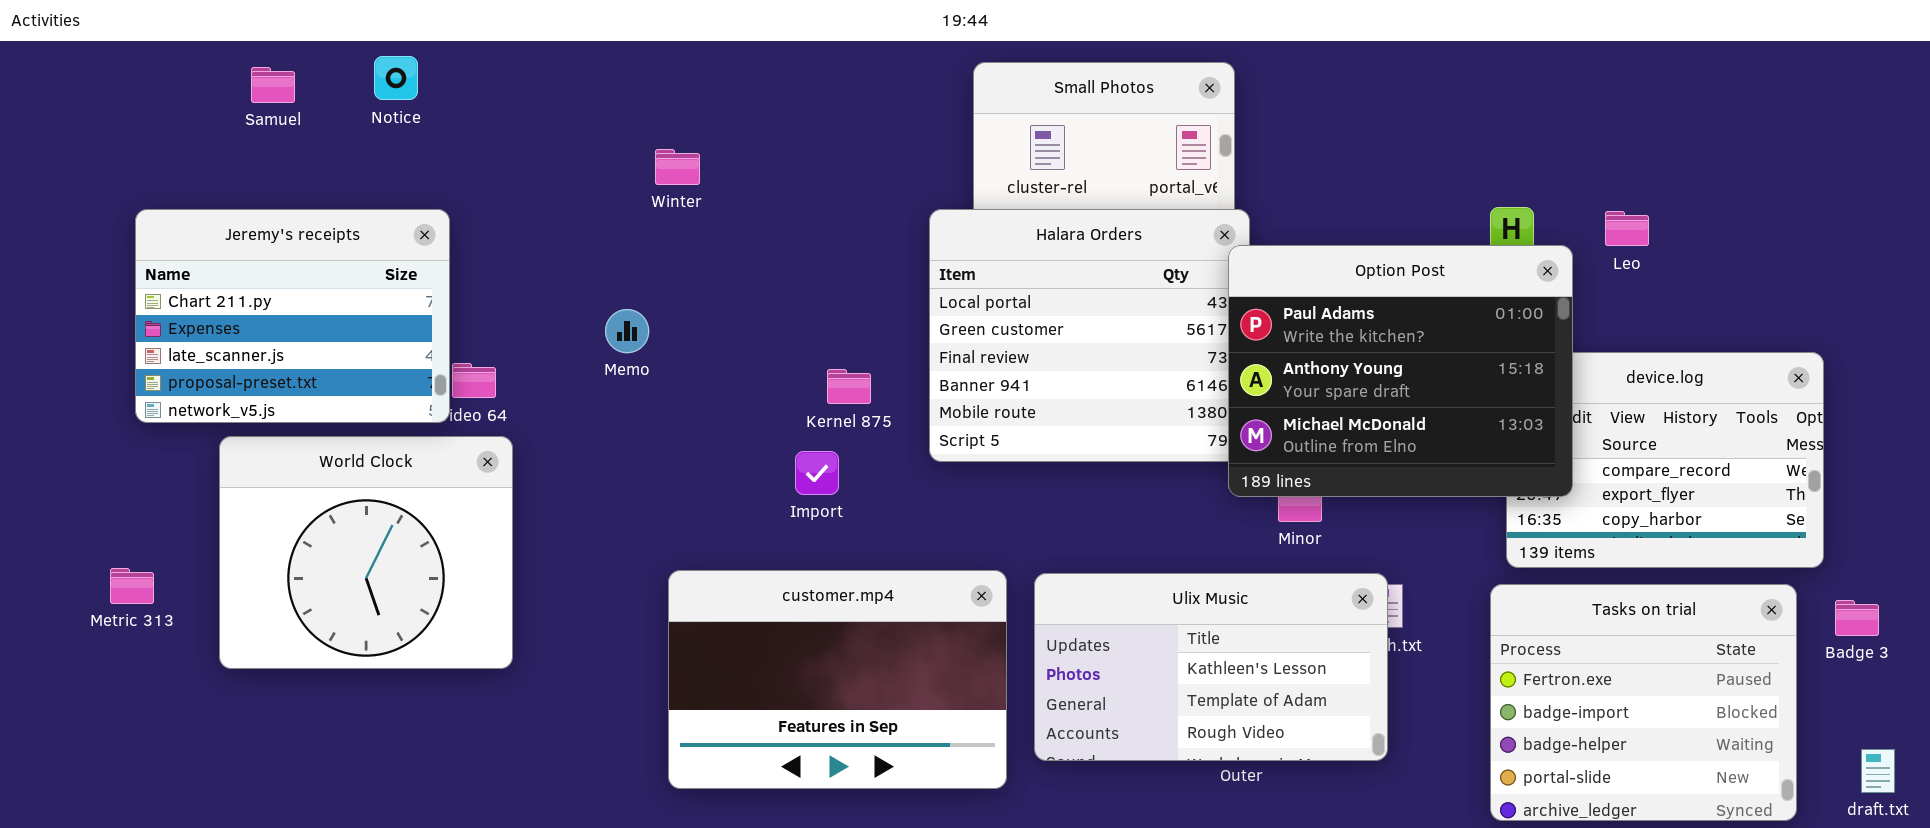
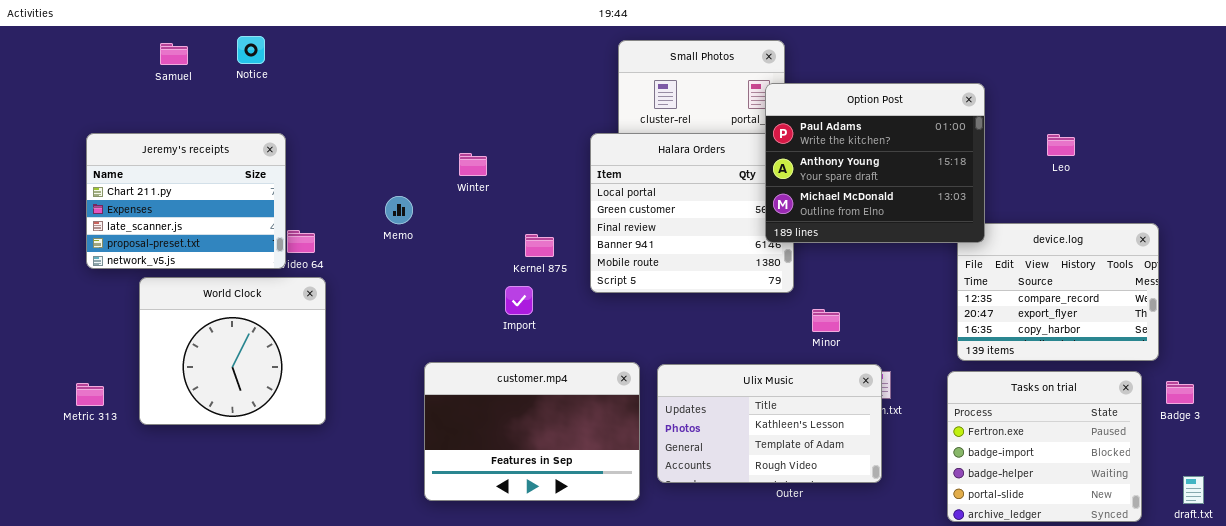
Winter: [655,149,700,185] -> [459,153,487,176], moved
Leo: [1605,211,1649,246] -> [1047,134,1075,156], moved
Option Post: [1228,245,1573,497] -> [765,83,985,243], moved
Metric 313: [110,568,154,604] -> [76,383,104,406], moved

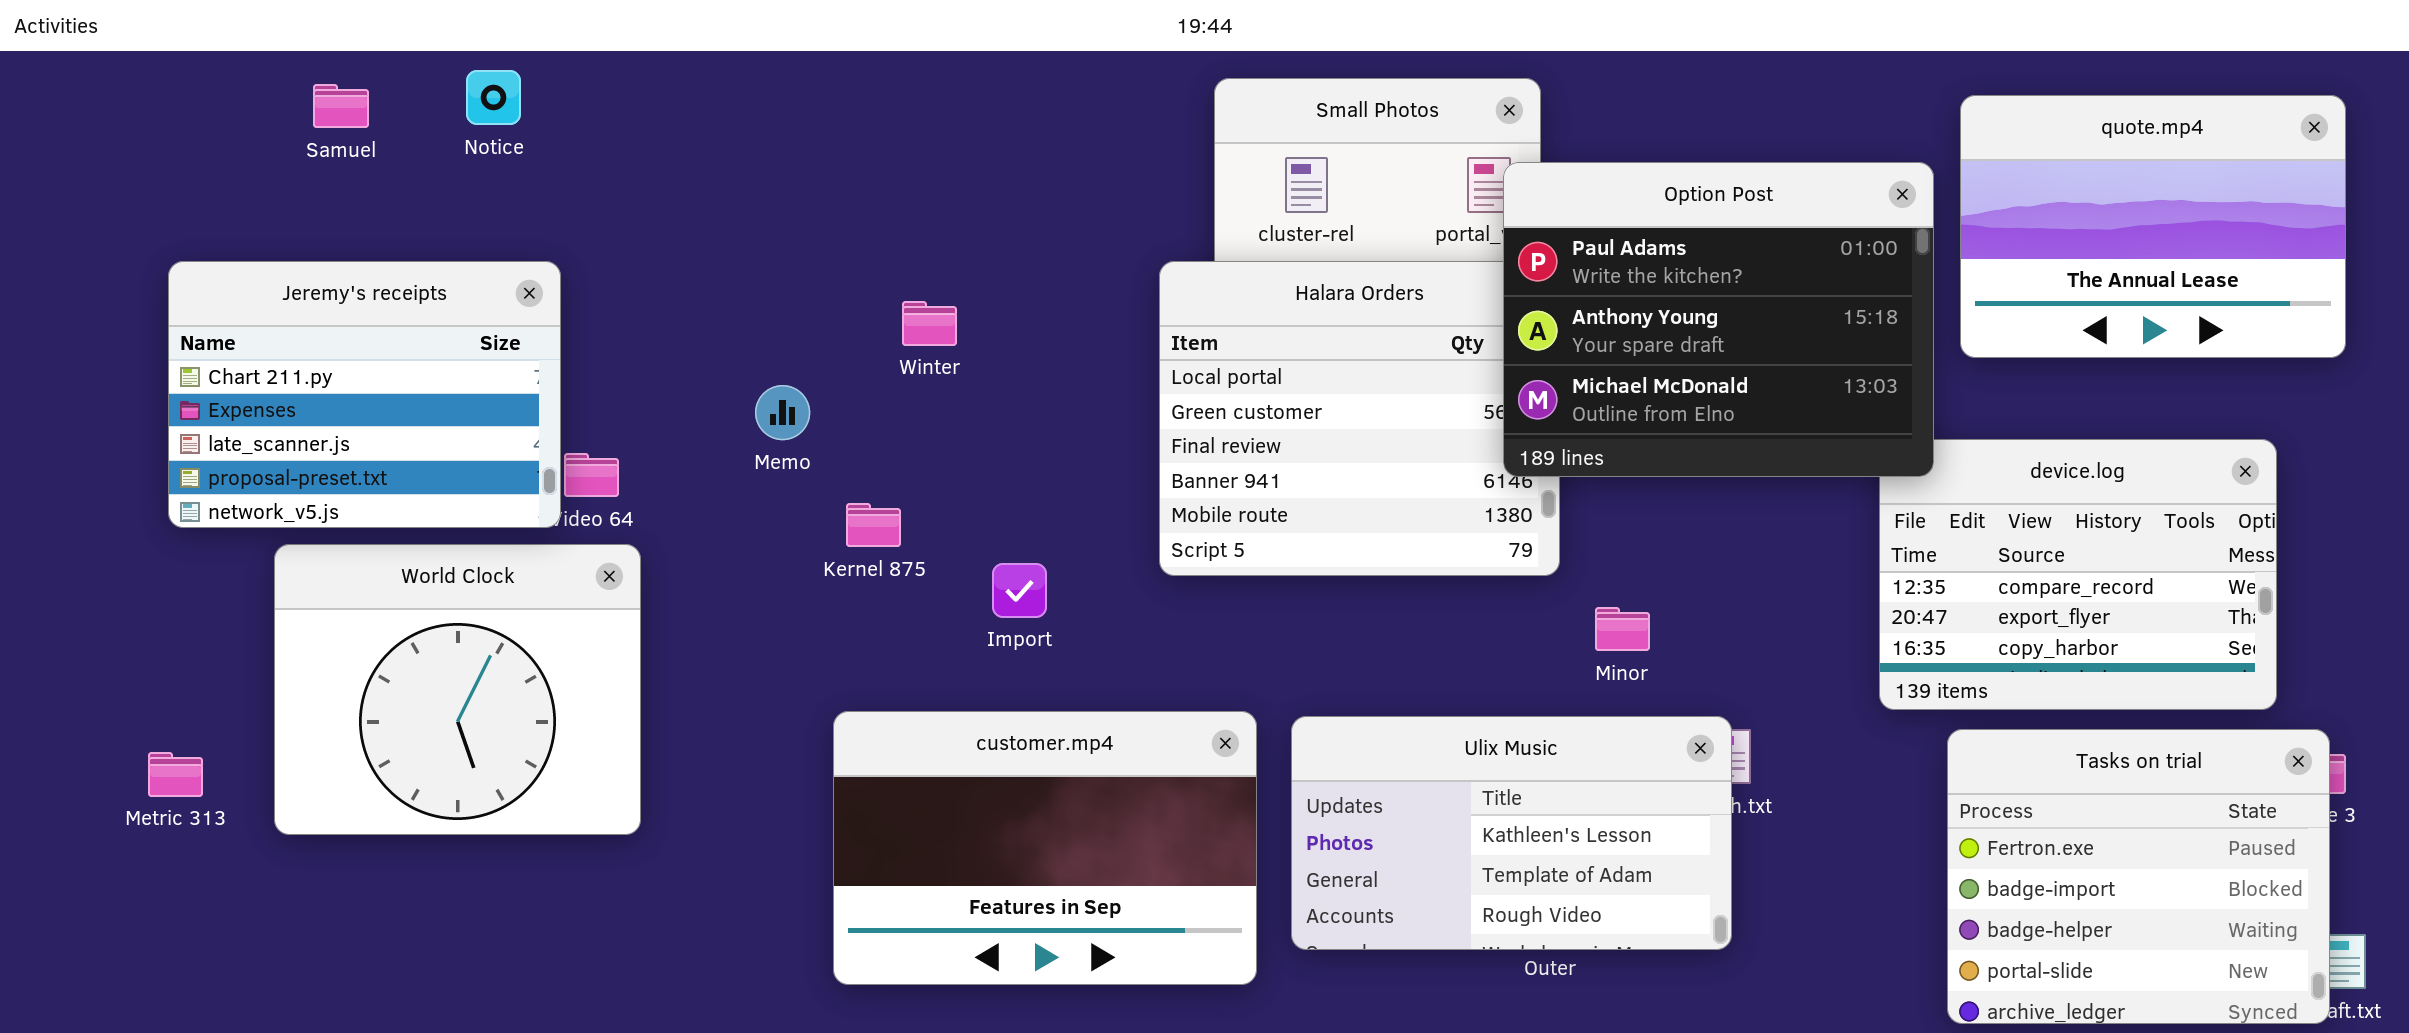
quote.mp4: none -> [1960,95,2346,358], opened
Kernel 875: [525,234,554,257] -> [846,503,901,547], moved
Tasks on trial: [947,371,1142,522] -> [1947,729,2330,1024], moved

